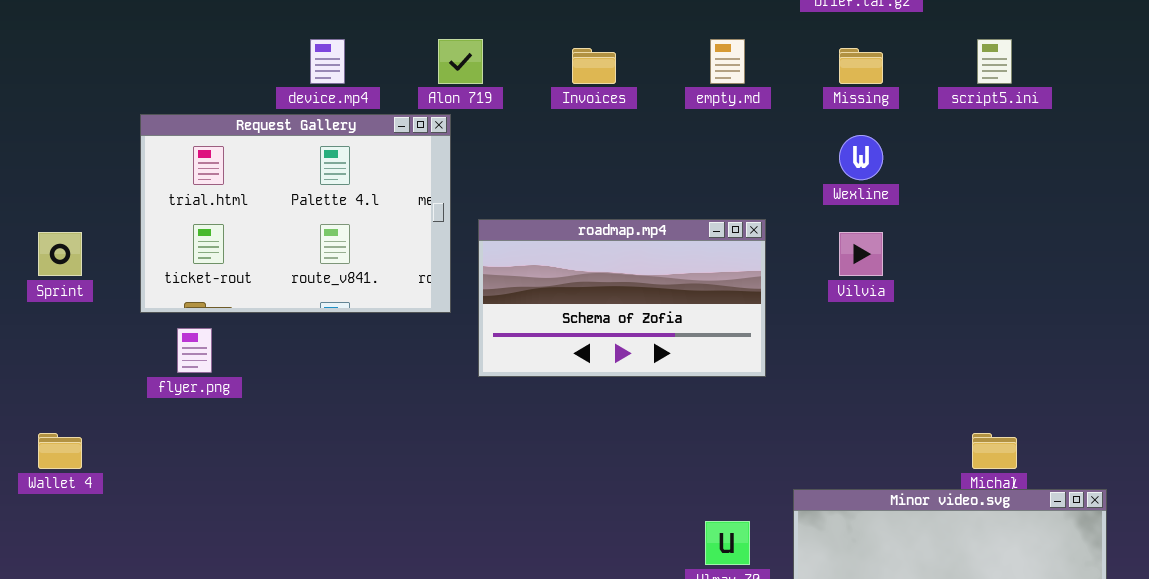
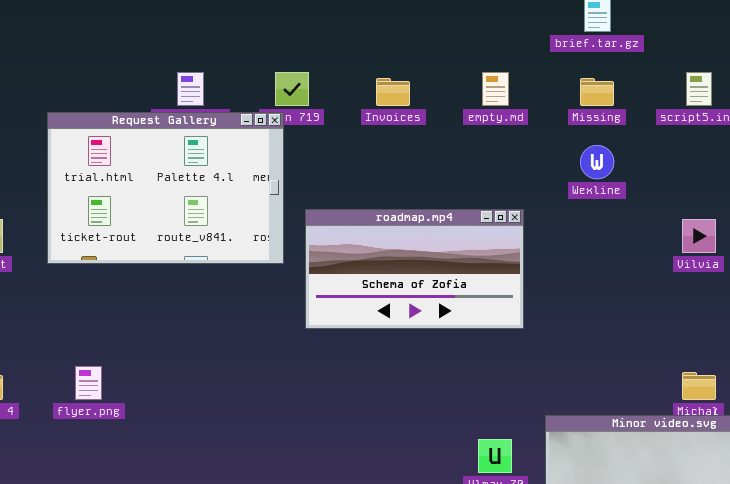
Request Gallery: [140,114,451,313] -> [47,112,284,264], moved
Vilvia: [839,232,883,276] -> [682,219,716,253], moved
flyer.png: [177,328,212,373] -> [75,366,102,400], moved

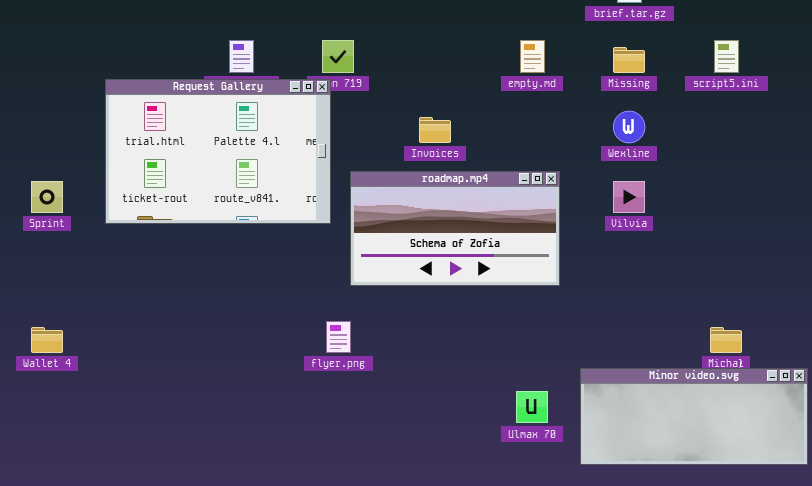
Invoices: [376,78,410,106] -> [419,117,451,143], moved
Vilvia: [682,219,716,253] -> [613,181,645,213], moved
flyer.png: [75,366,102,400] -> [326,321,351,353], moved

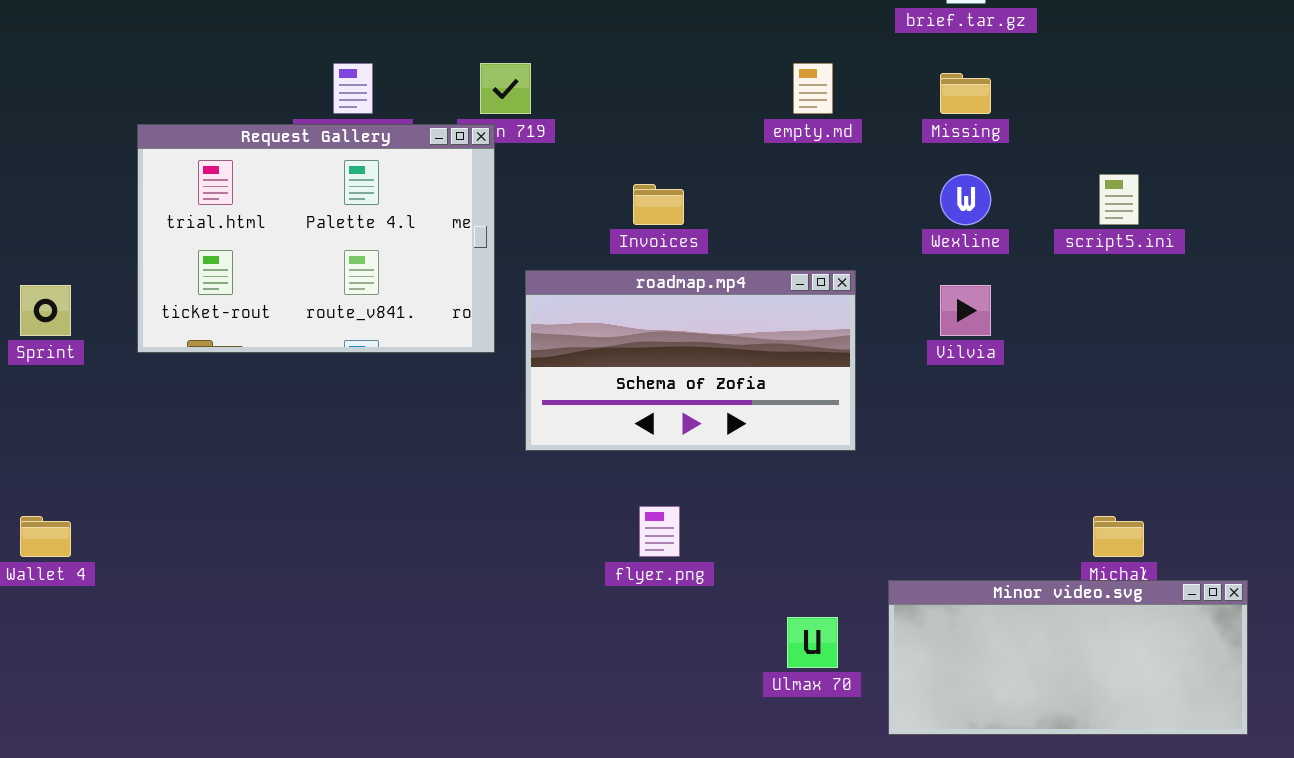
script5.ini: [714,40,739,73] -> [1099,174,1139,225], moved
flyer.png: [326,321,351,353] -> [639,506,680,557], moved

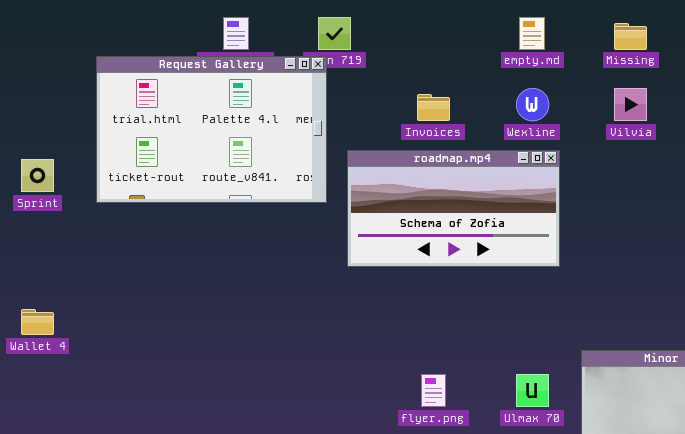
Wexline: [940,174,991,225] -> [516,88,549,121], moved
Vilvia: [940,285,991,336] -> [614,88,647,121], moved
flyer.png: [639,506,680,557] -> [421,374,446,407], moved

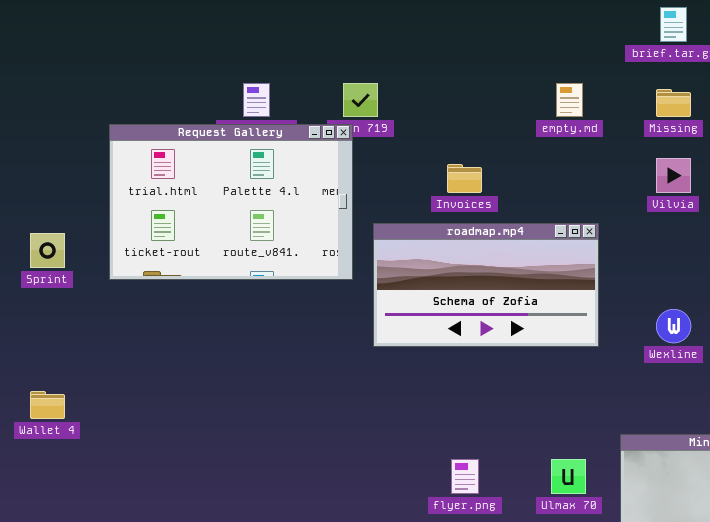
Wexline: [516,88,549,121] -> [656,309,691,343], moved

